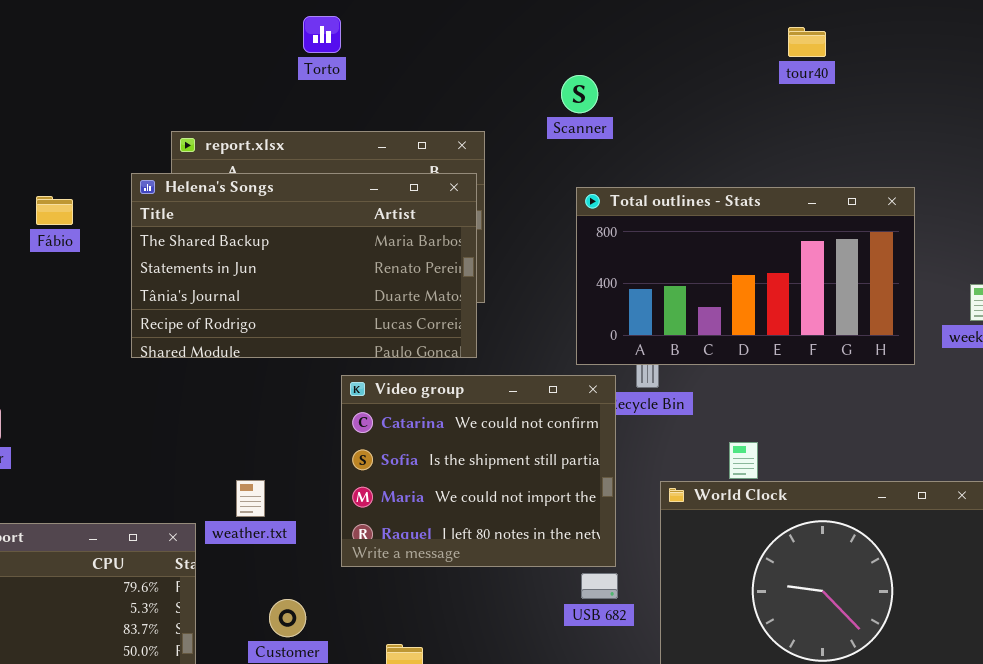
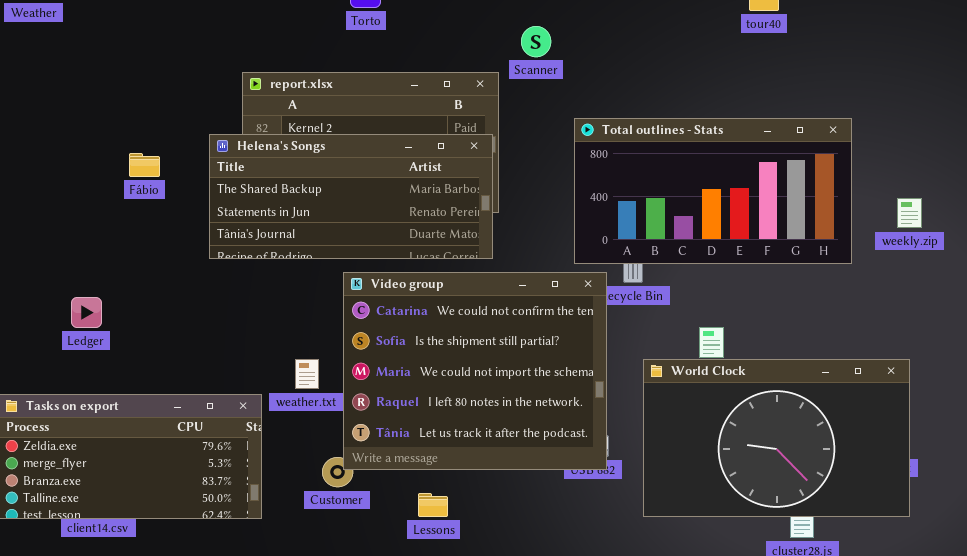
Scanner: [561,75,598,113] -> [521,26,551,57], moved
Helena's Songs: [131,173,477,358] -> [209,134,493,259], resized
Fábio: [36,196,73,225] -> [129,153,160,177], moved
Video group: [341,375,616,567] -> [343,272,607,470], resized

